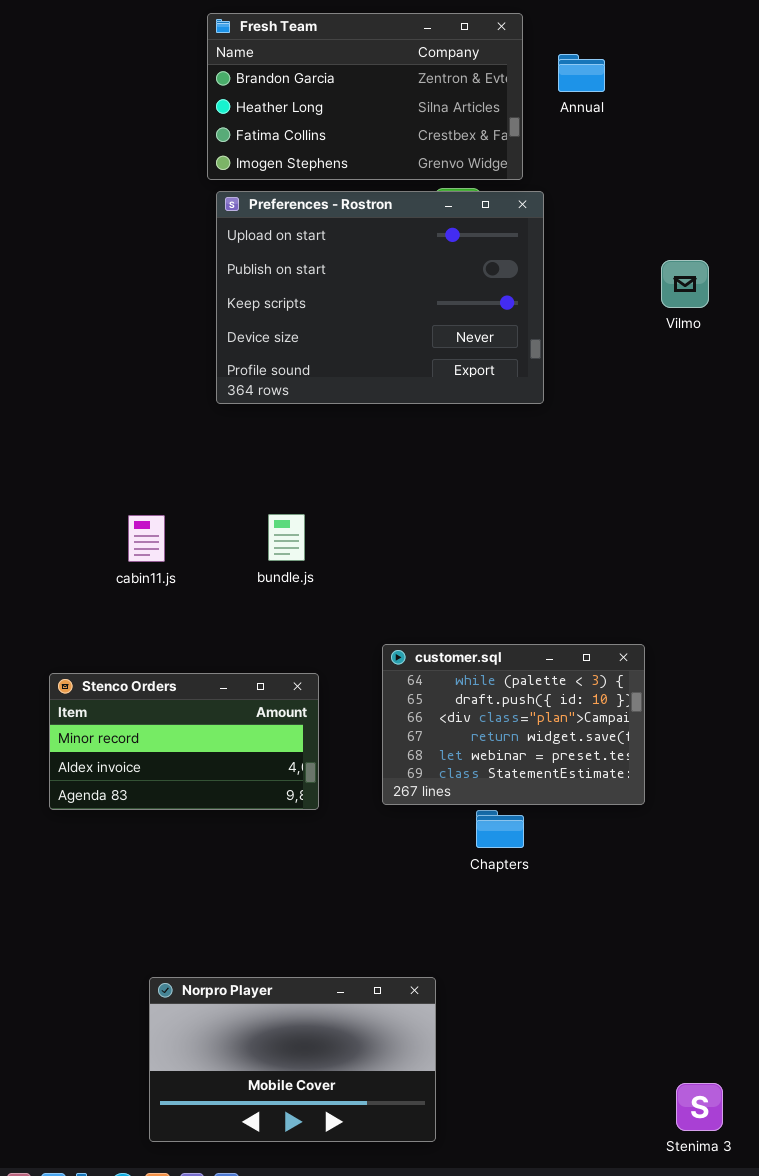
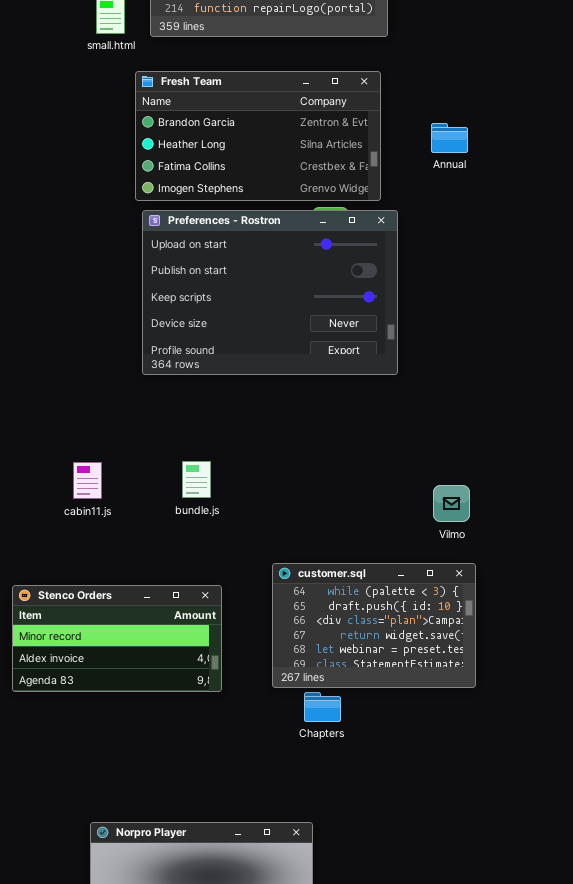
Annual: [558,54,605,92] -> [431,123,468,153], moved
Vilmo: [661,260,709,308] -> [433,485,470,522], moved
Chapters: [476,810,524,848] -> [304,692,341,722], moved

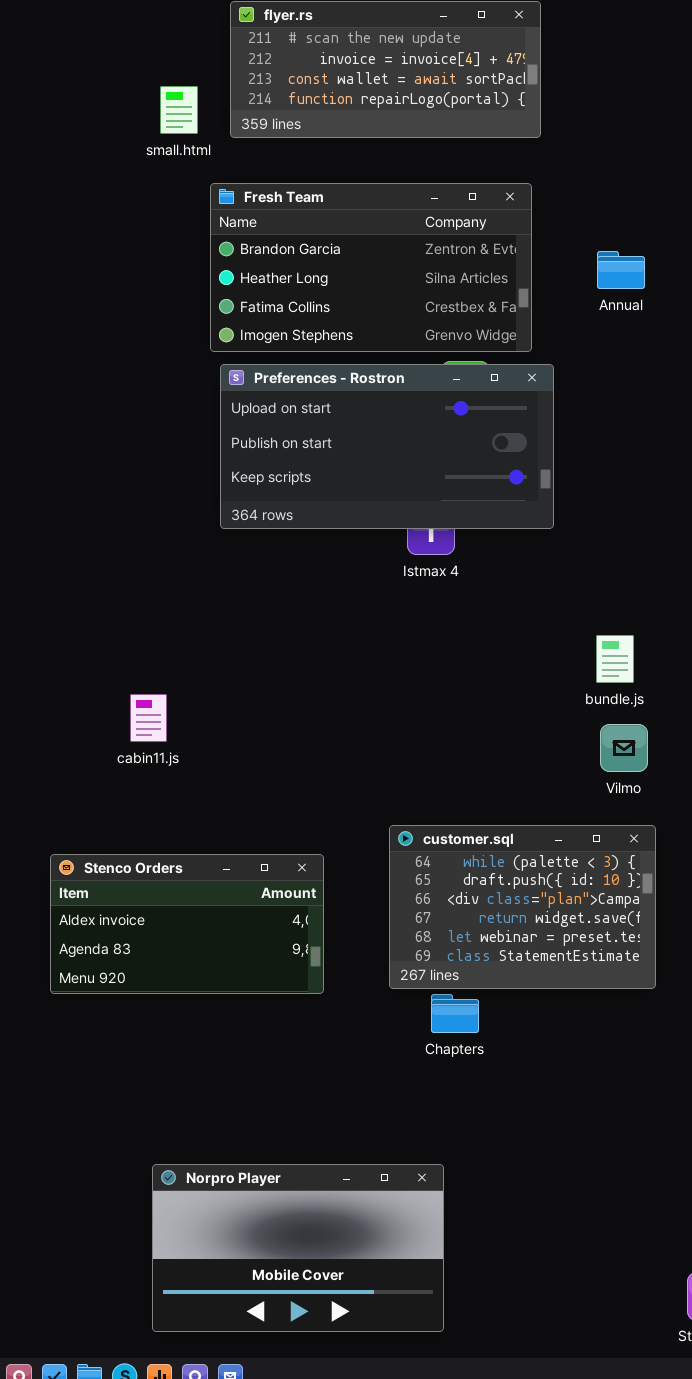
Preferences - Rostron: [142,210,398,375] -> [220,364,554,529], resized
bundle.js: [182,461,211,498] -> [596,635,634,683], moved
Stenco Orders: [12,585,222,692] -> [50,854,324,994], scrolled down 1 row

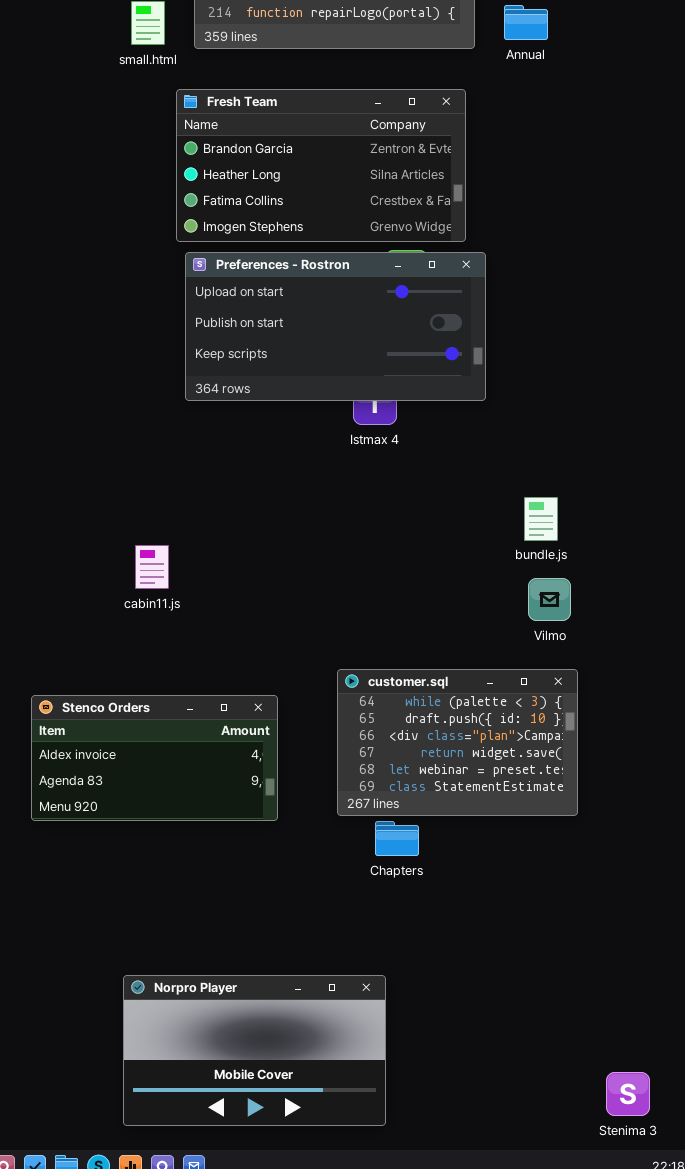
Annual: [597,251,645,289] -> [504,5,548,40], moved
cabin11.js: [130,694,167,742] -> [135,545,169,589], moved

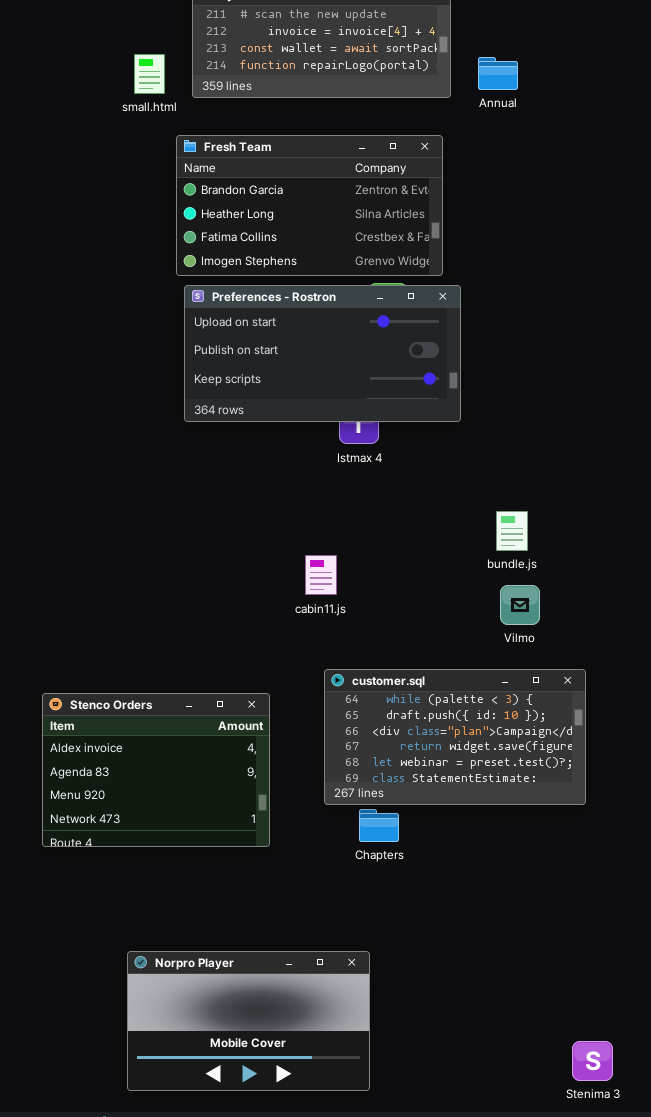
cabin11.js: [135,545,169,589] -> [305,555,337,595], moved
customer.sql: [337,669,578,816] -> [324,669,586,805], resized
Stenco Orders: [31,695,278,821] -> [42,693,270,847], resized

